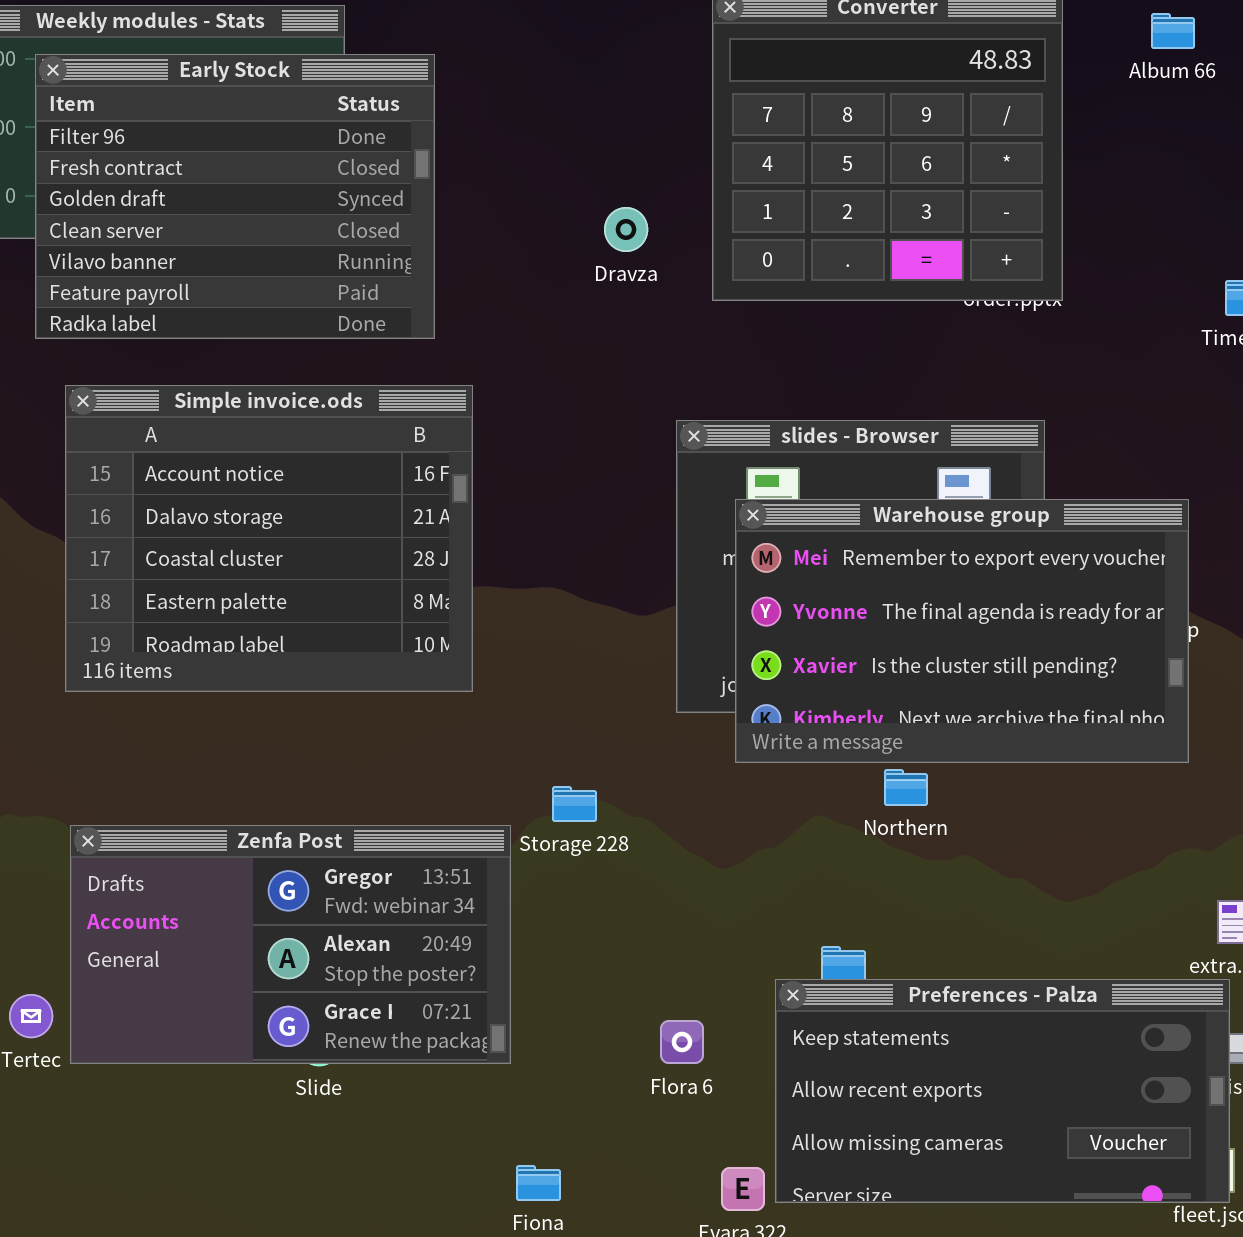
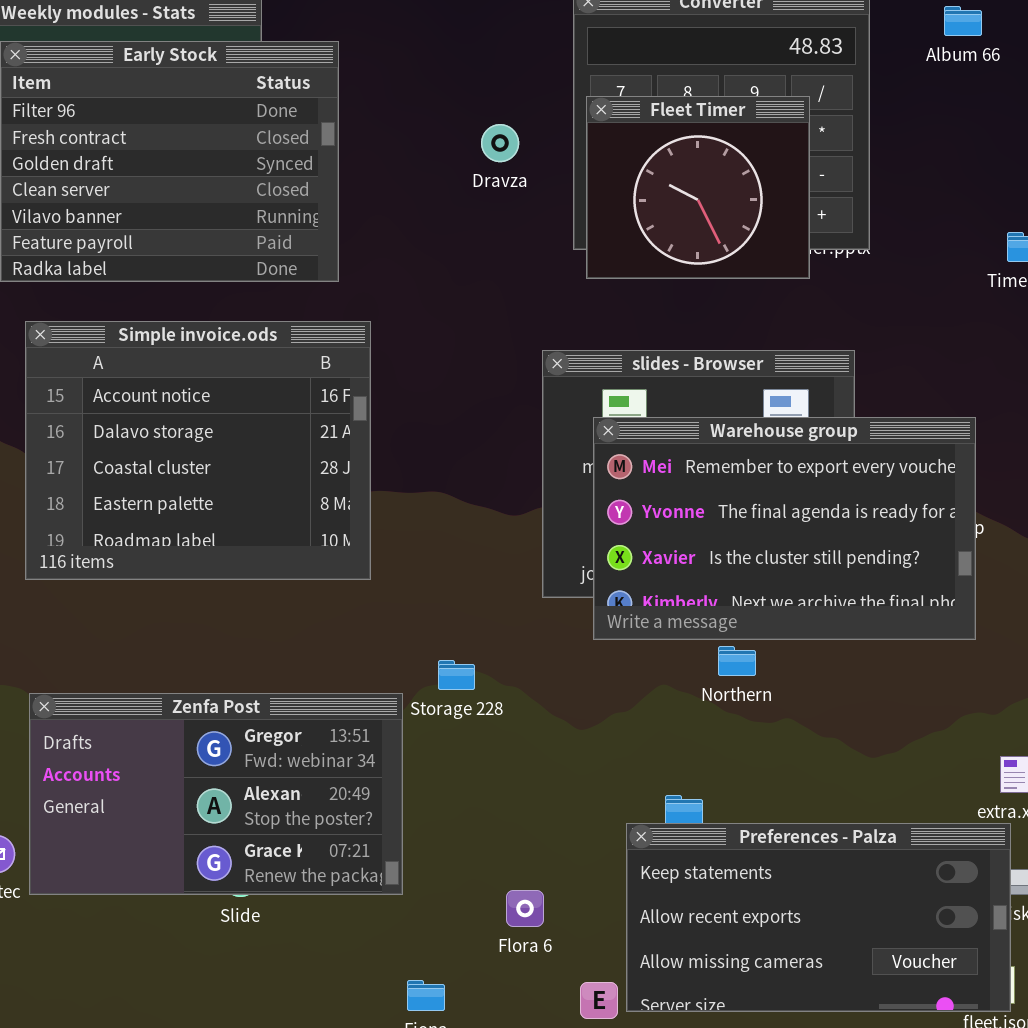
Fleet Timer: none -> [586,96,810,279], opened
Dravza: [604,207,648,252] -> [481,124,519,162], moved
Flora 6: [660,1020,704,1064] -> [506,890,544,927], moved

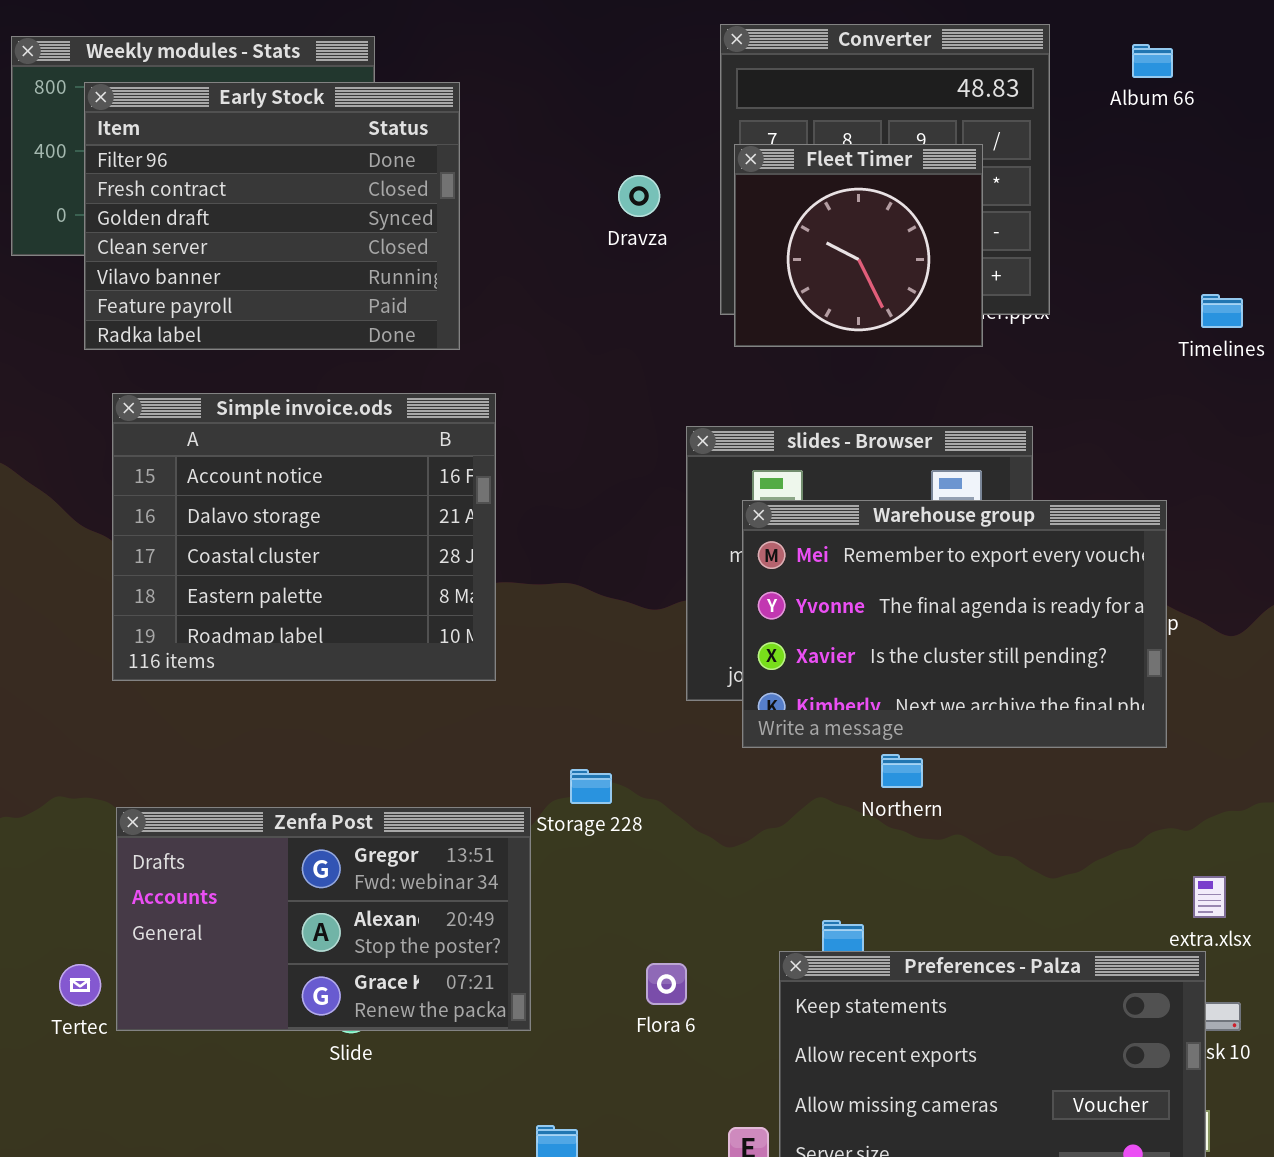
Flora 6: [506,890,544,927] -> [646,963,687,1005], moved

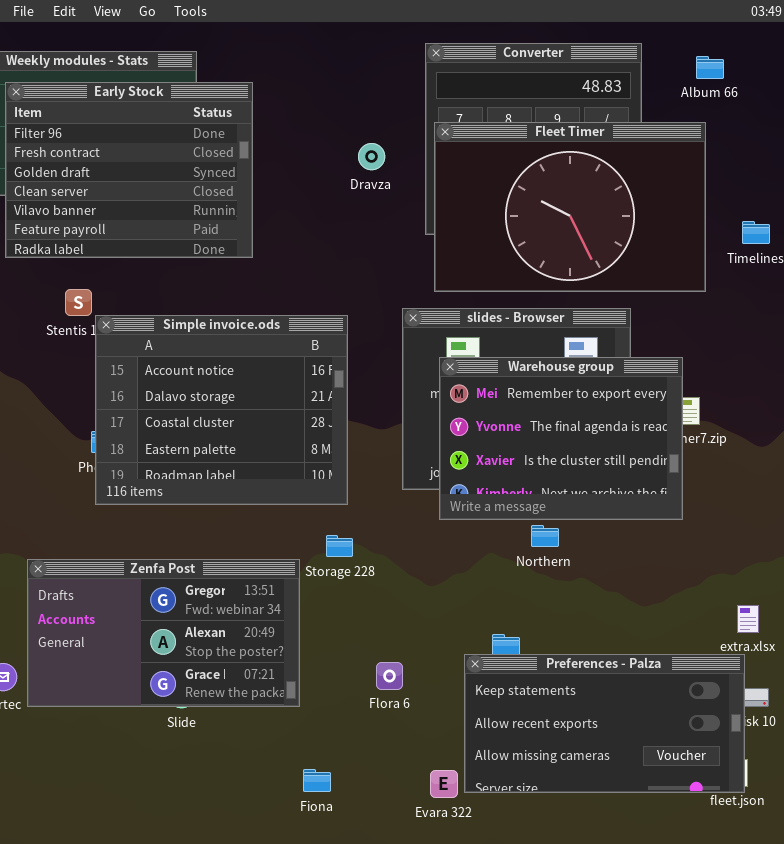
Fleet Timer: [734,144,983,347] -> [434,122,706,292], resized
Simple invoice.ods: [112,393,496,681] -> [95,315,348,505], moved
Warehouse group: [742,500,1167,748] -> [439,357,683,520], resized

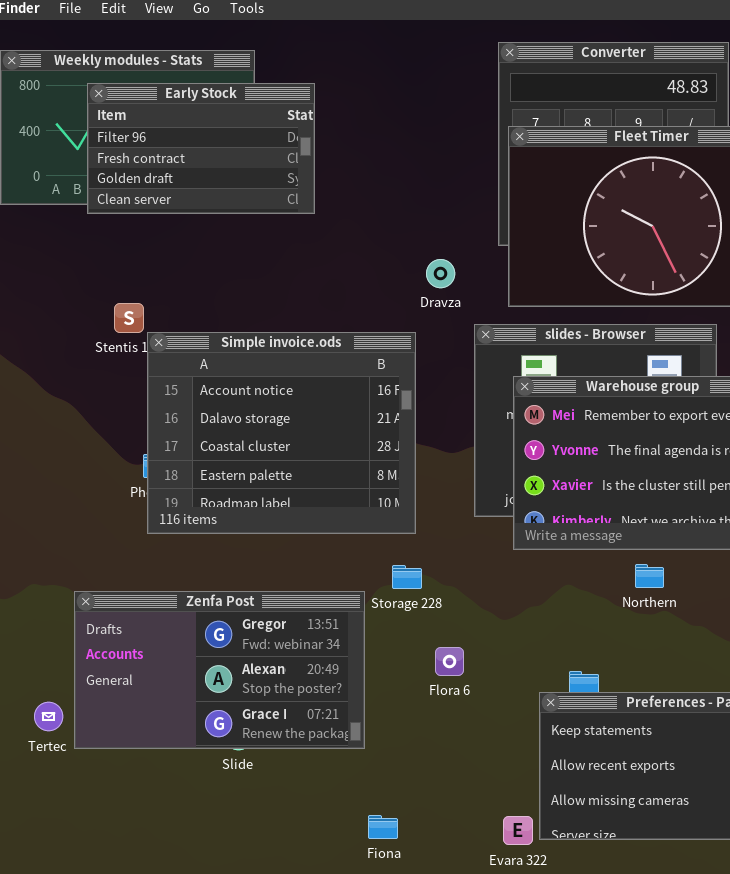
Early Stock: [5,82,253,258] -> [87,83,315,214], resized
Dravza: [358,143,385,170] -> [426,259,455,288], moved
Northern: [531,525,559,547] -> [635,564,664,588], moved
Flora 6: [376,662,403,690] -> [435,647,464,676], moved

